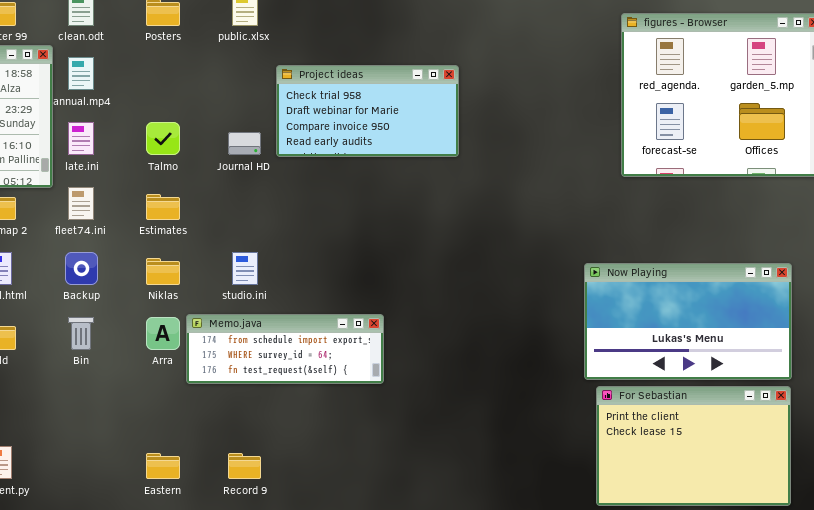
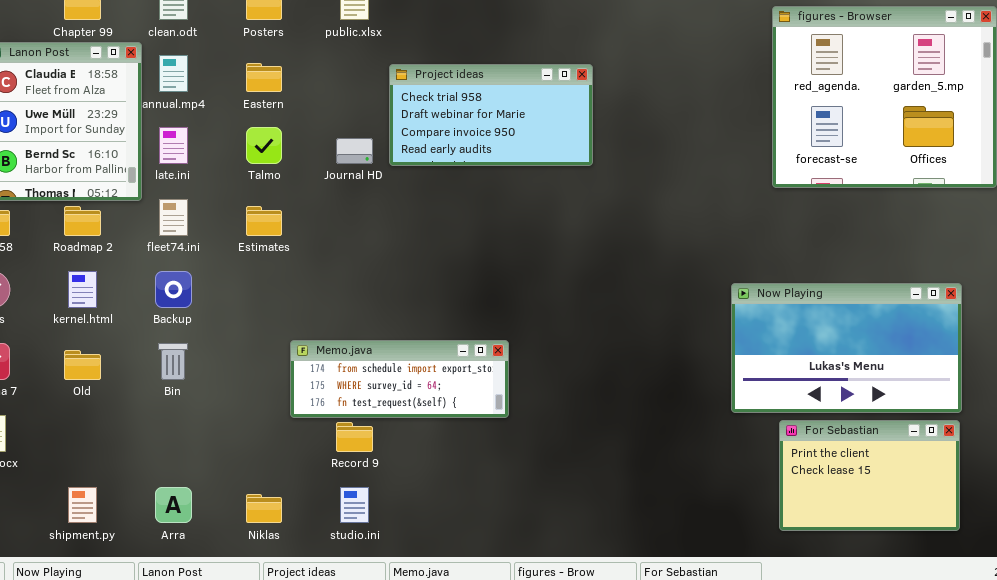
studio.ini: [232,252,258,285] -> [340,487,369,523], moved
Niklas: [146,258,180,285] -> [246,494,282,523], moved
Arra: [146,317,180,350] -> [155,487,192,523], moved
For Sebastian: [596,386,791,506] -> [779,420,960,531], resized
Eastern: [146,453,180,479] -> [246,63,282,92], moved
Record 9: [228,453,261,479] -> [336,422,373,452], moved

